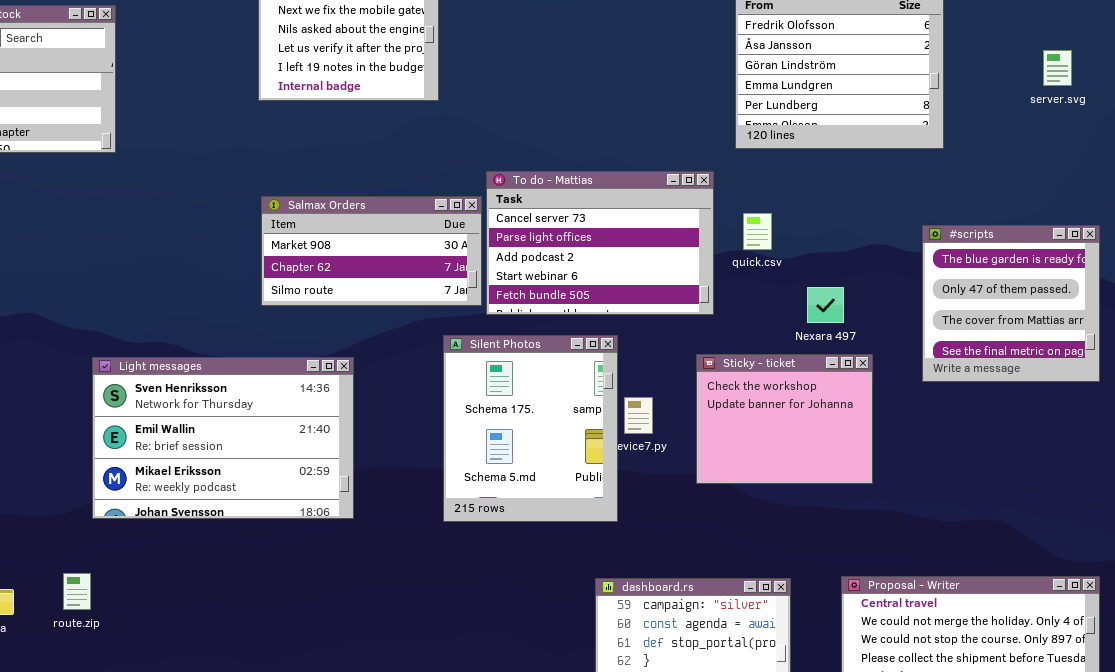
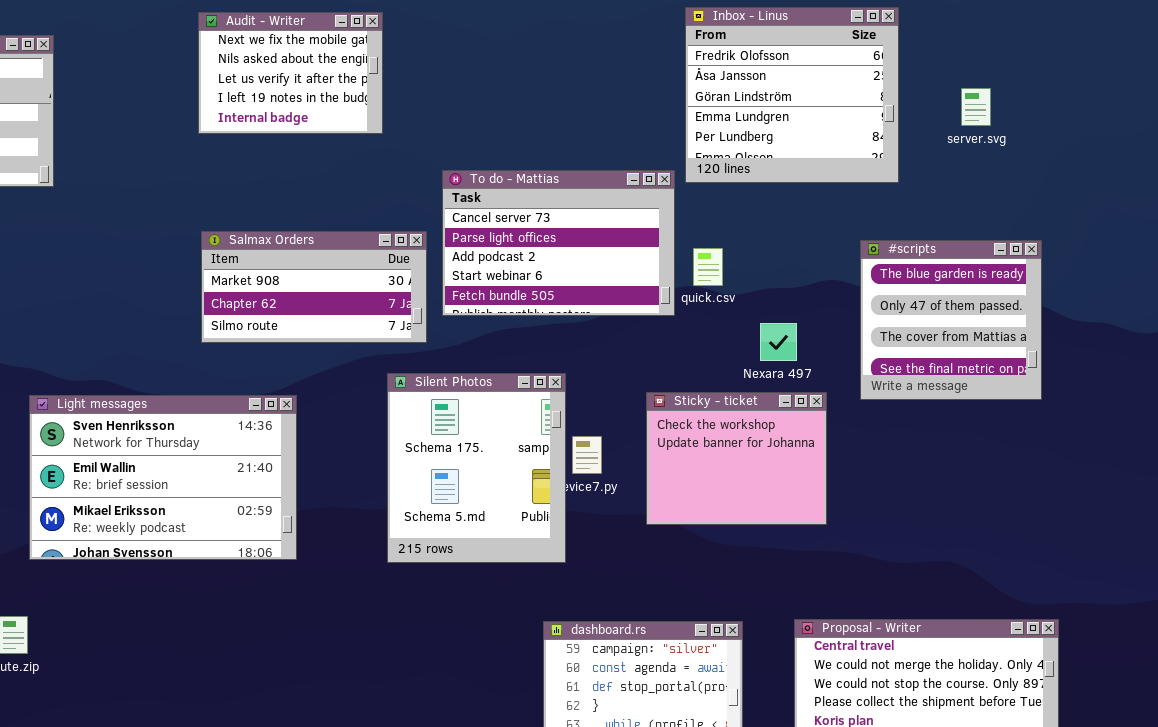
server.svg: [1043,50,1072,86] -> [961,88,991,126], moved
To do - Mattias: [486,171,714,315] -> [442,170,675,316], moved
#scripts: [922,225,1100,382] -> [860,240,1042,400], moved

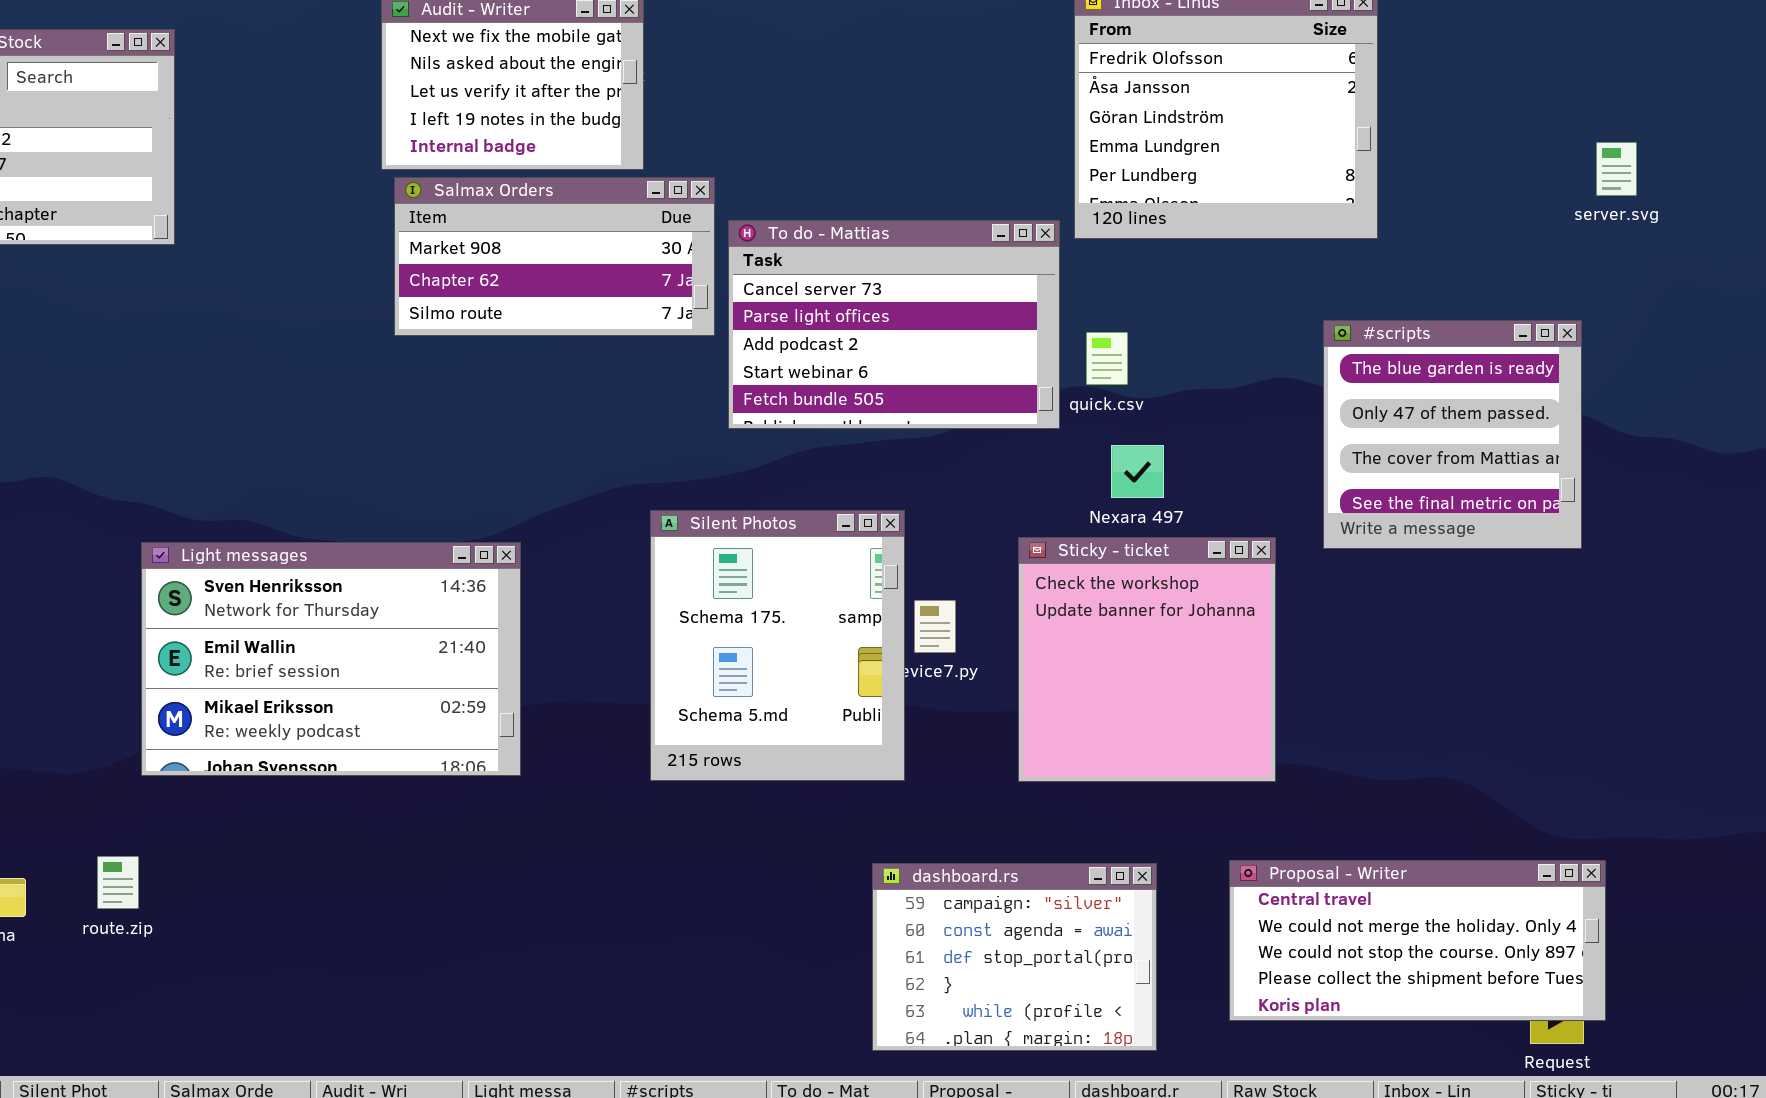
server.svg: [961,88,991,126] -> [1596,142,1637,196], moved
Salmax Orders: [201,231,427,343] -> [394,177,715,336], moved
Nexara 497: [760,323,797,361] -> [1111,445,1164,498], moved
Sticky - ticket: [646,392,827,525] -> [1018,537,1276,782], resized

